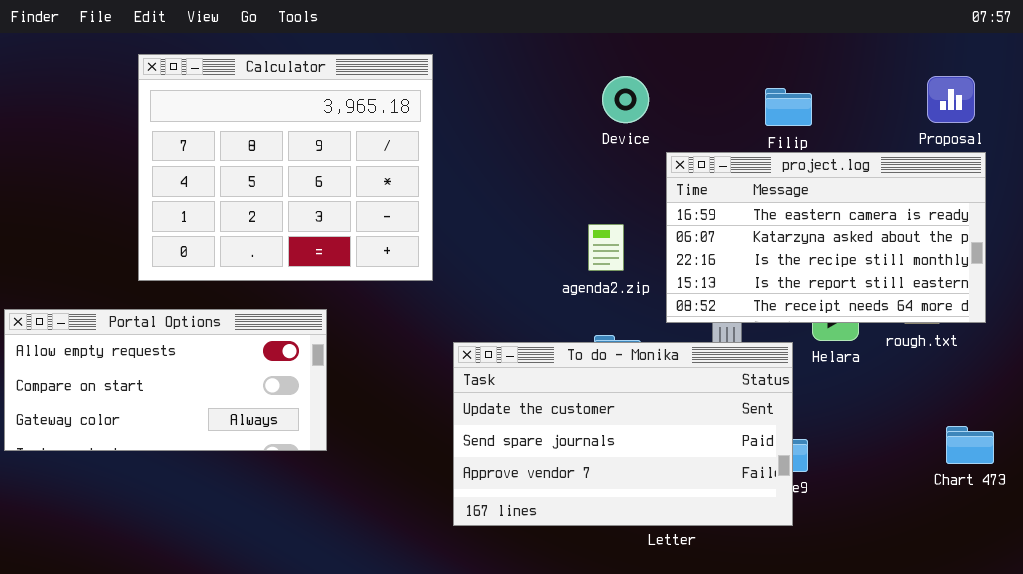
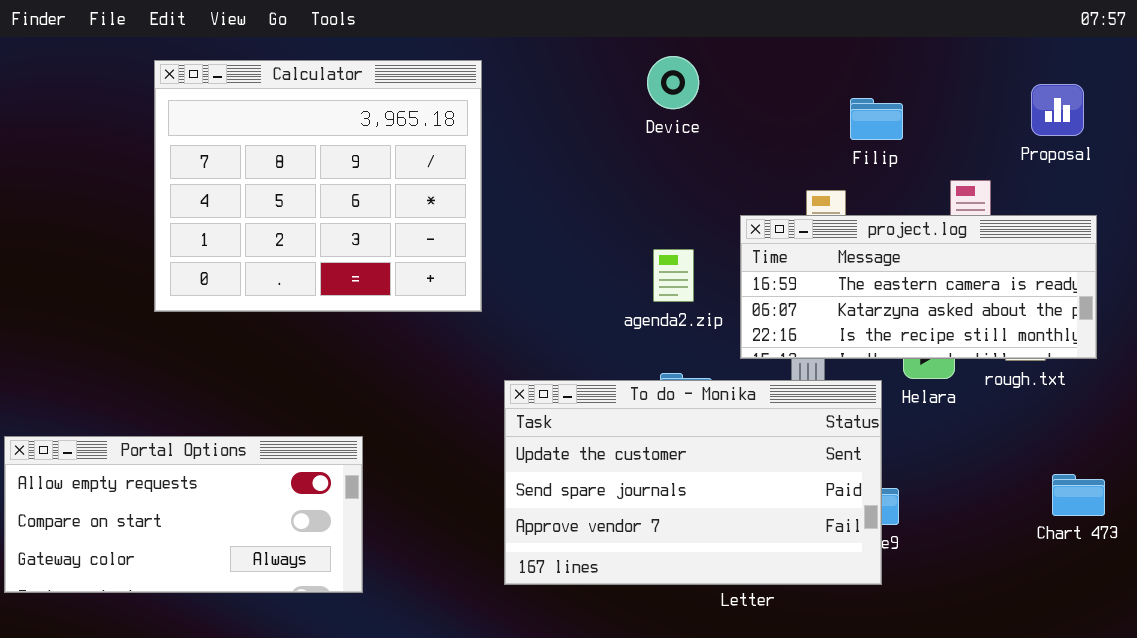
Device: [602,76,649,123] -> [647,56,699,109], moved
project.log: [666,152,986,323] -> [740,215,1097,359], resized
Portal Options: [4,309,327,451] -> [4,436,363,593], moved

